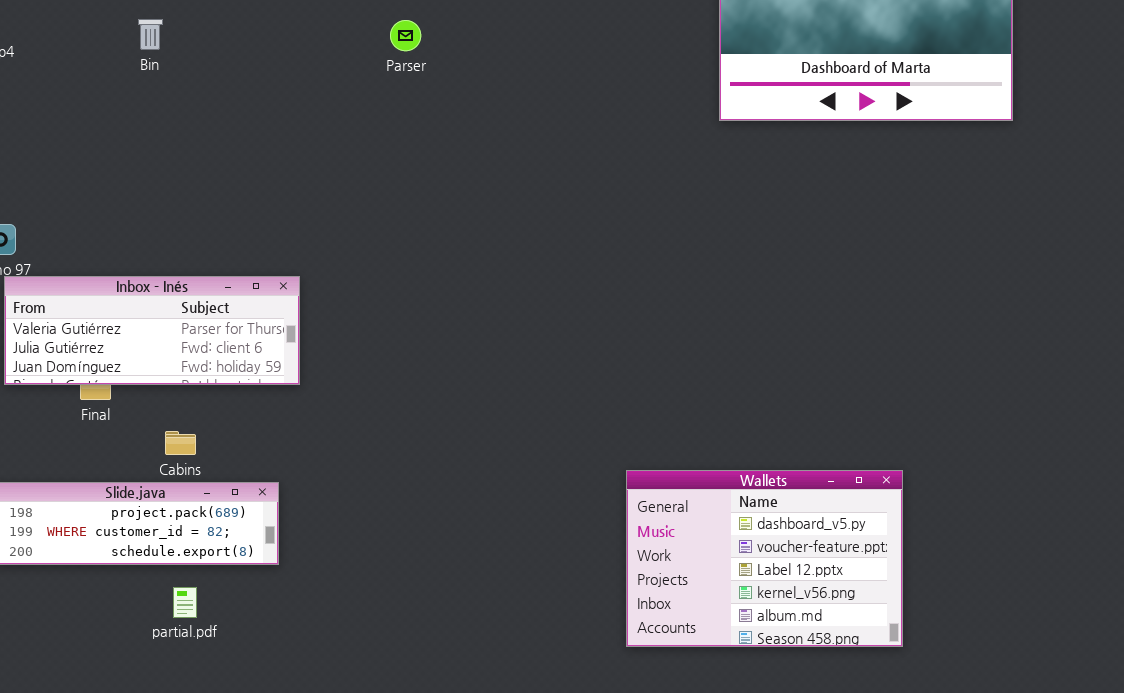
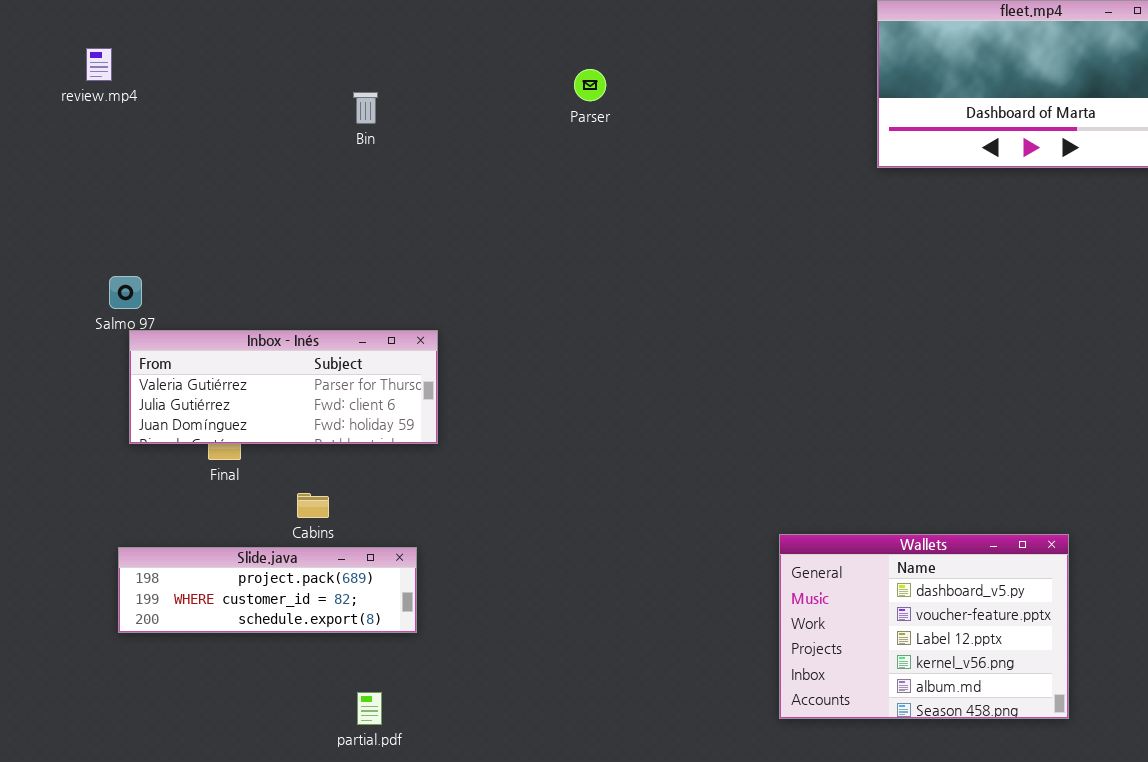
Bin: [138,19,163,50] -> [353,92,378,124], moved
Parser: [390,20,421,51] -> [574,69,606,101], moved
partial.pdf: [173,587,197,618] -> [357,692,382,725], moved

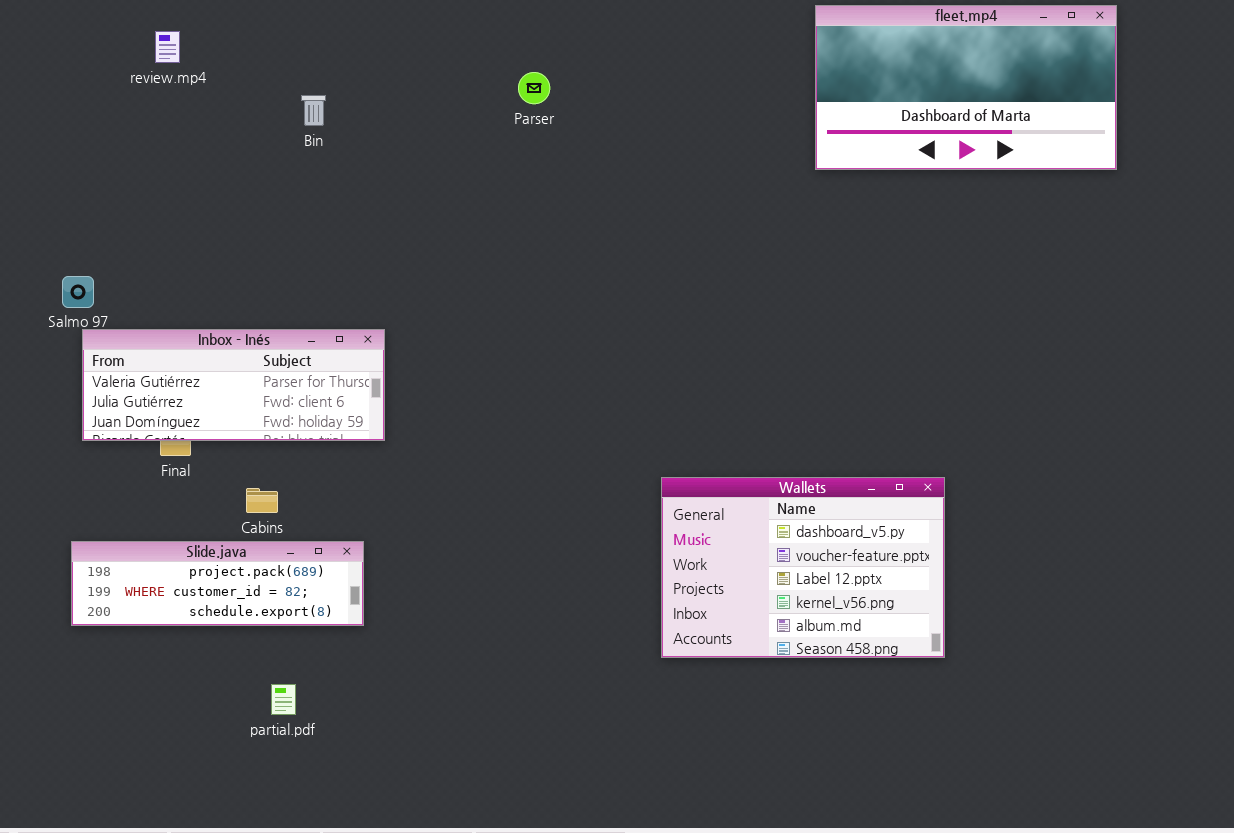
review.mp4: [86,48,112,81] -> [155,31,180,63], moved
Wallets: [779,534,1069,719] -> [661,477,945,658], moved
partial.pdf: [357,692,382,725] -> [271,684,296,715], moved

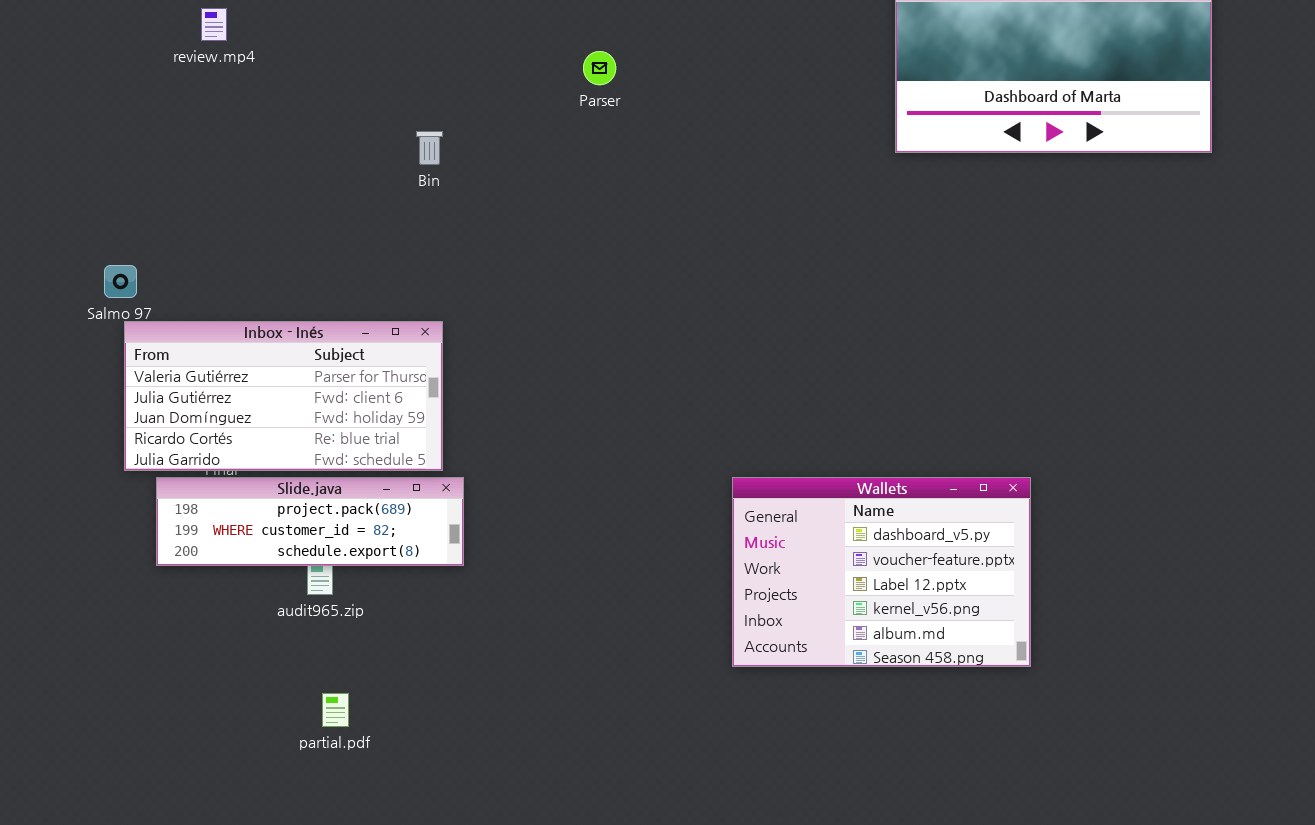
Bin: [301,95,326,126] -> [416,131,443,165], moved
Inbox - Inés: [82,329,385,441] -> [124,321,443,471], resized
Slide.java: [71,541,364,626] -> [156,477,464,566], moved

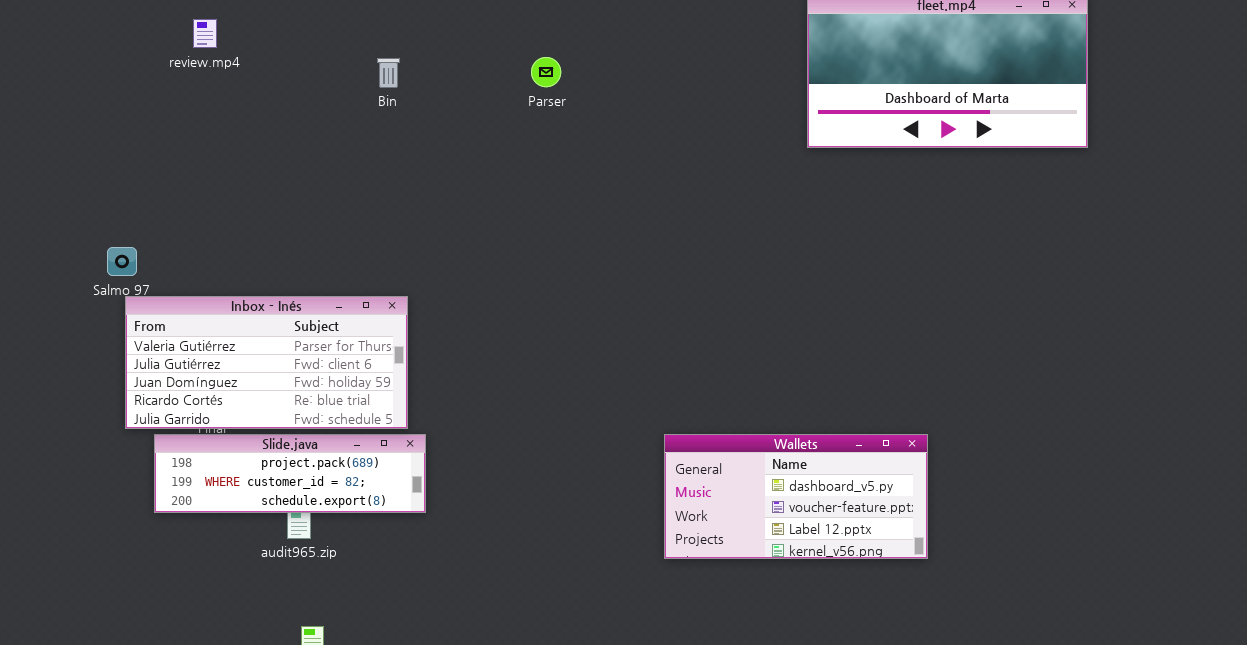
Bin: [416,131,443,165] -> [377,58,400,88], moved
Wallets: [732,477,1031,667] -> [664,434,928,559], resized

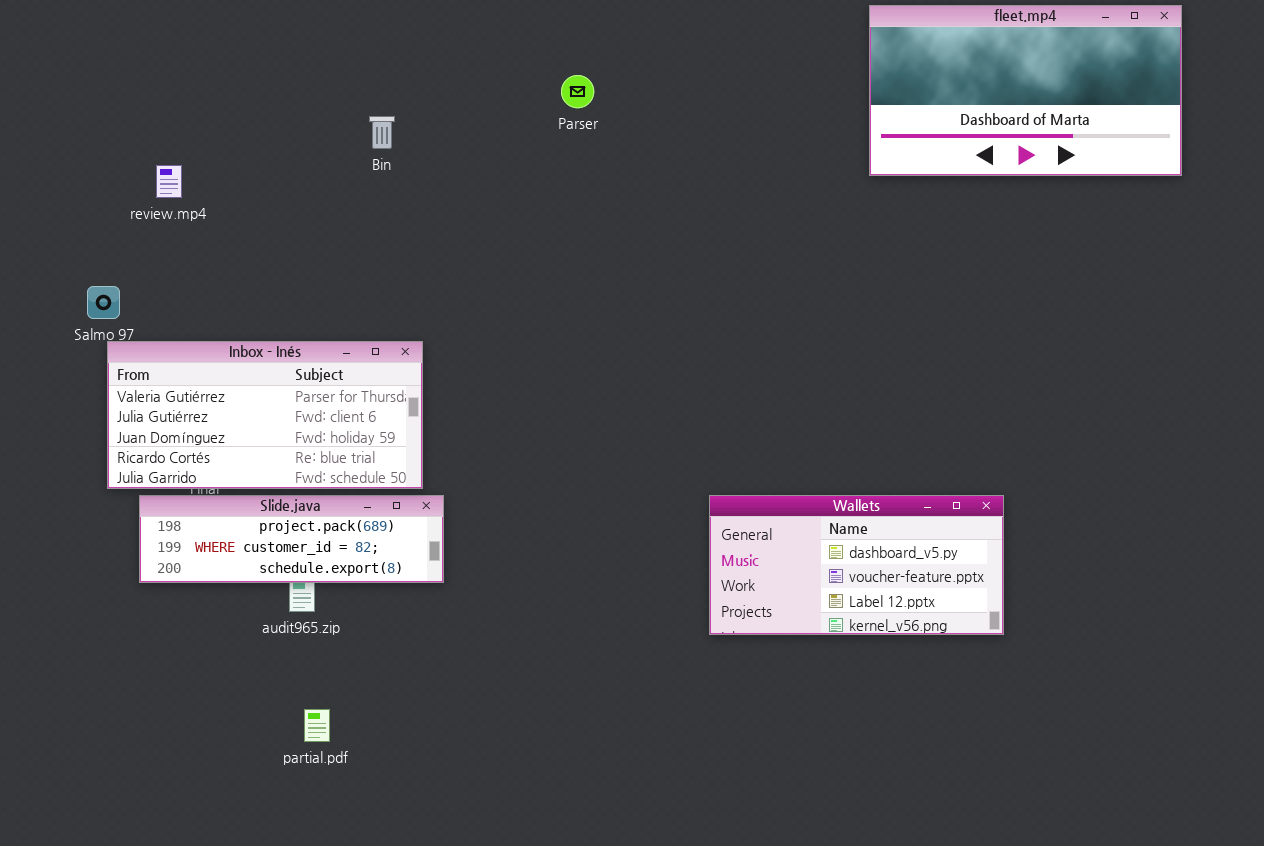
review.mp4: [193,19,217,48] -> [156,165,182,198], moved
Bin: [377,58,400,88] -> [369,116,395,149], moved

